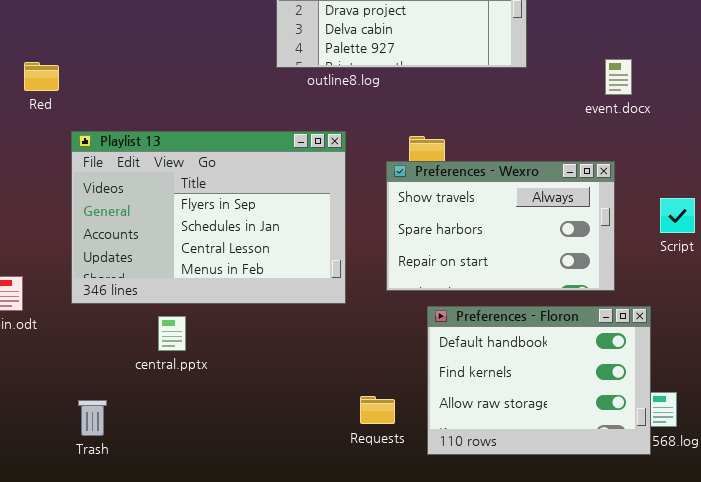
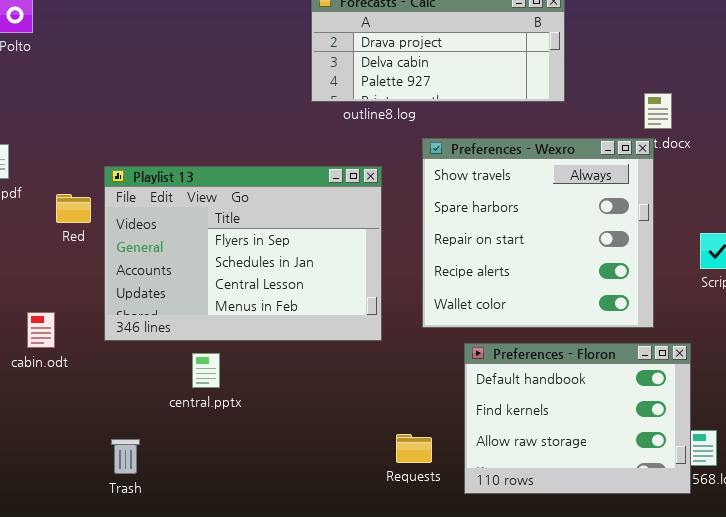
Red: [24,62,59,91] -> [56,194,91,223], moved
Preferences - Wexro: [386,161,615,291] -> [422,138,654,328], resized

